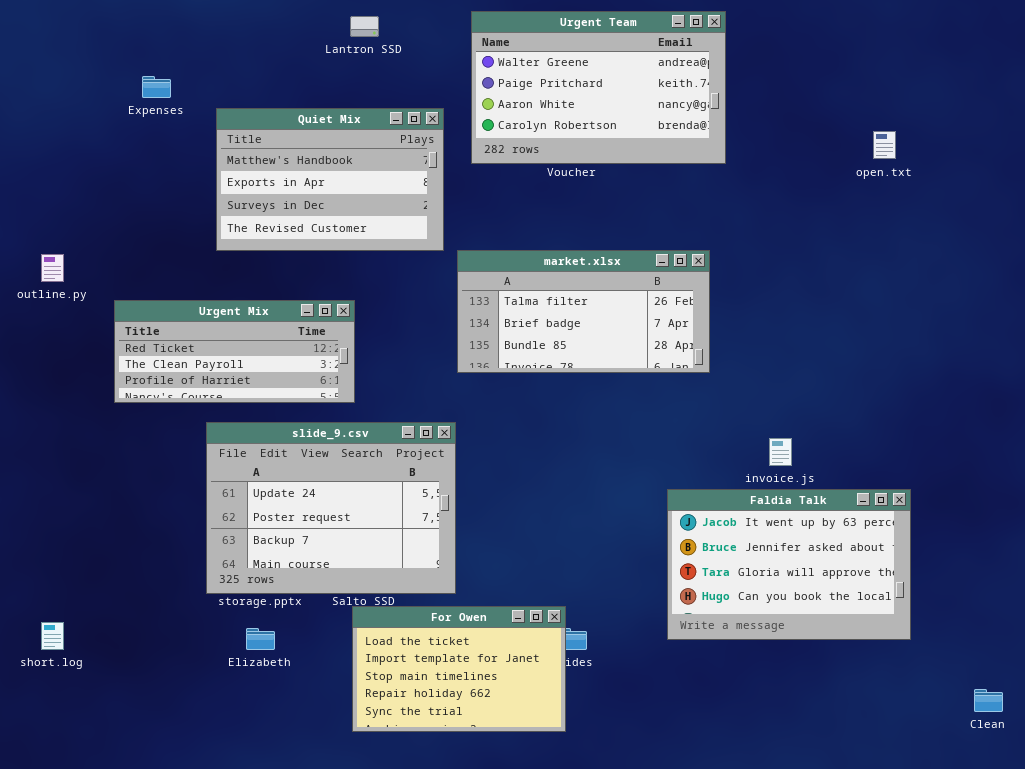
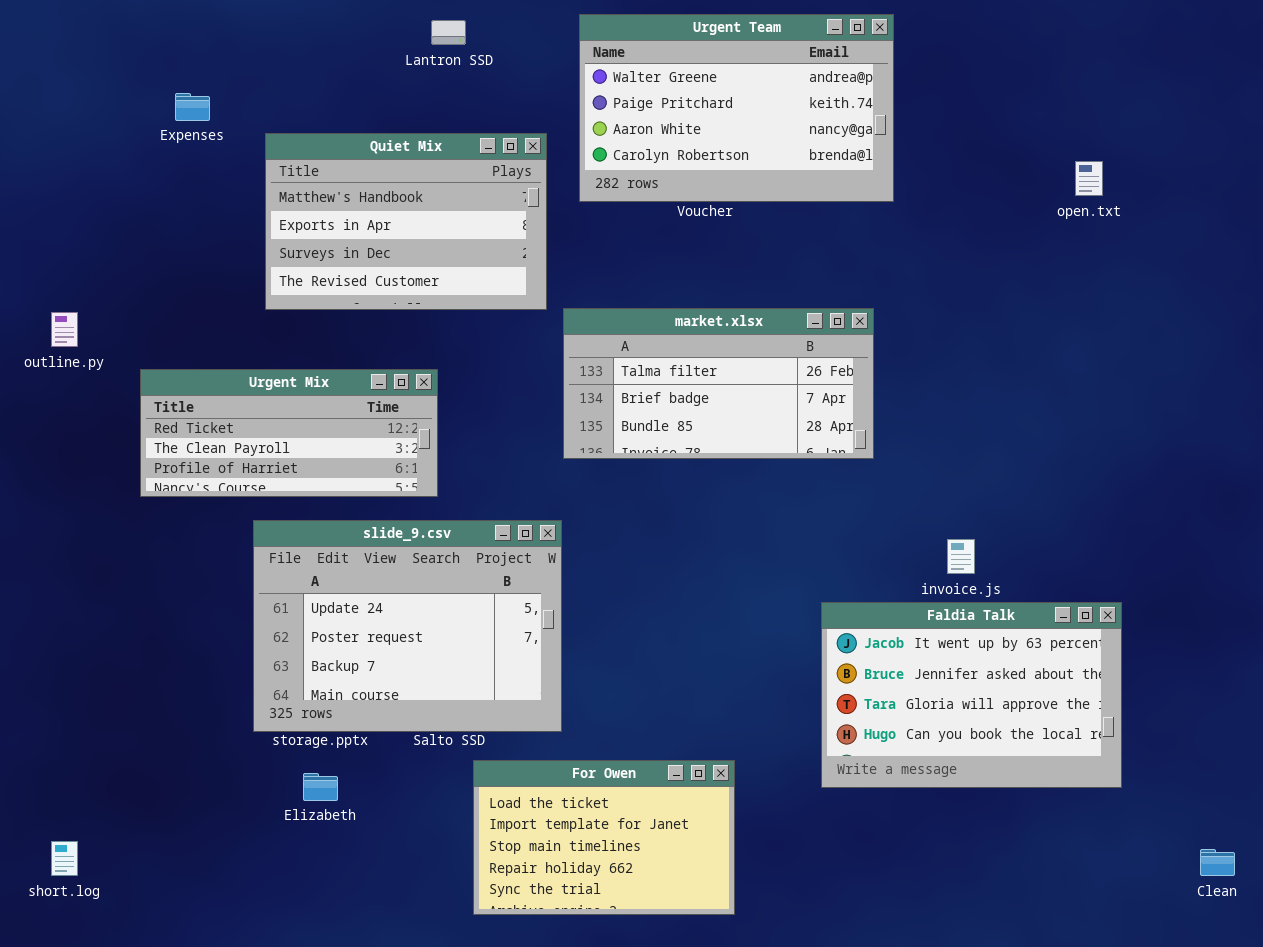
For Owen: [352,606,566,732] -> [473,760,735,915], moved
short.log: [41,622,64,650] -> [51,841,78,876], moved

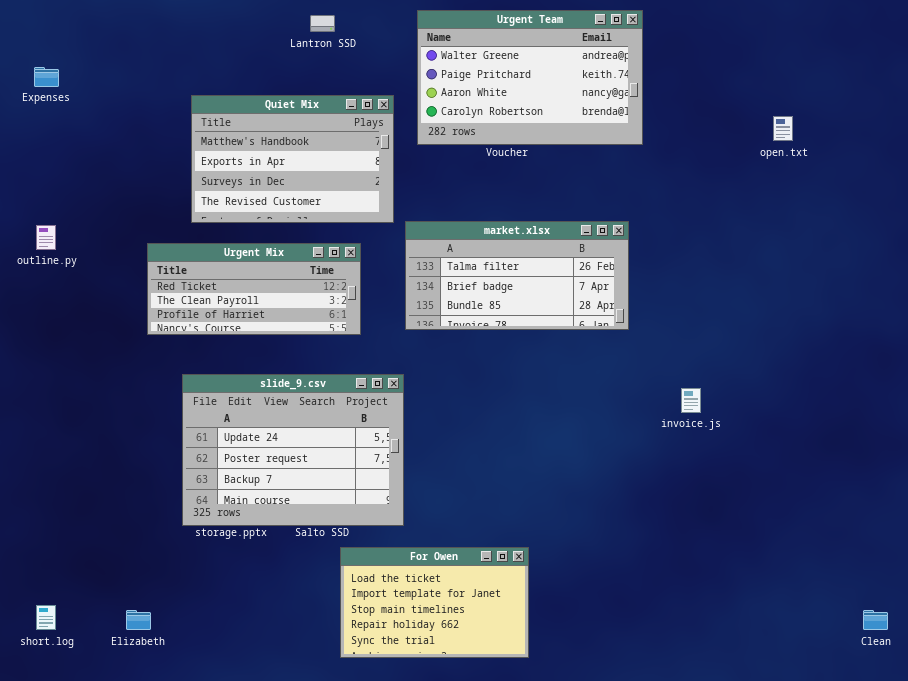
Expenses: [175,93,210,121] -> [34,67,59,87], moved
Urgent Mix: [140,369,438,497] -> [147,243,361,335], moved
Faldia Talk: [821,602,1122,788] -> none, closed
Elizabeth: [303,773,338,801] -> [126,610,151,630], moved

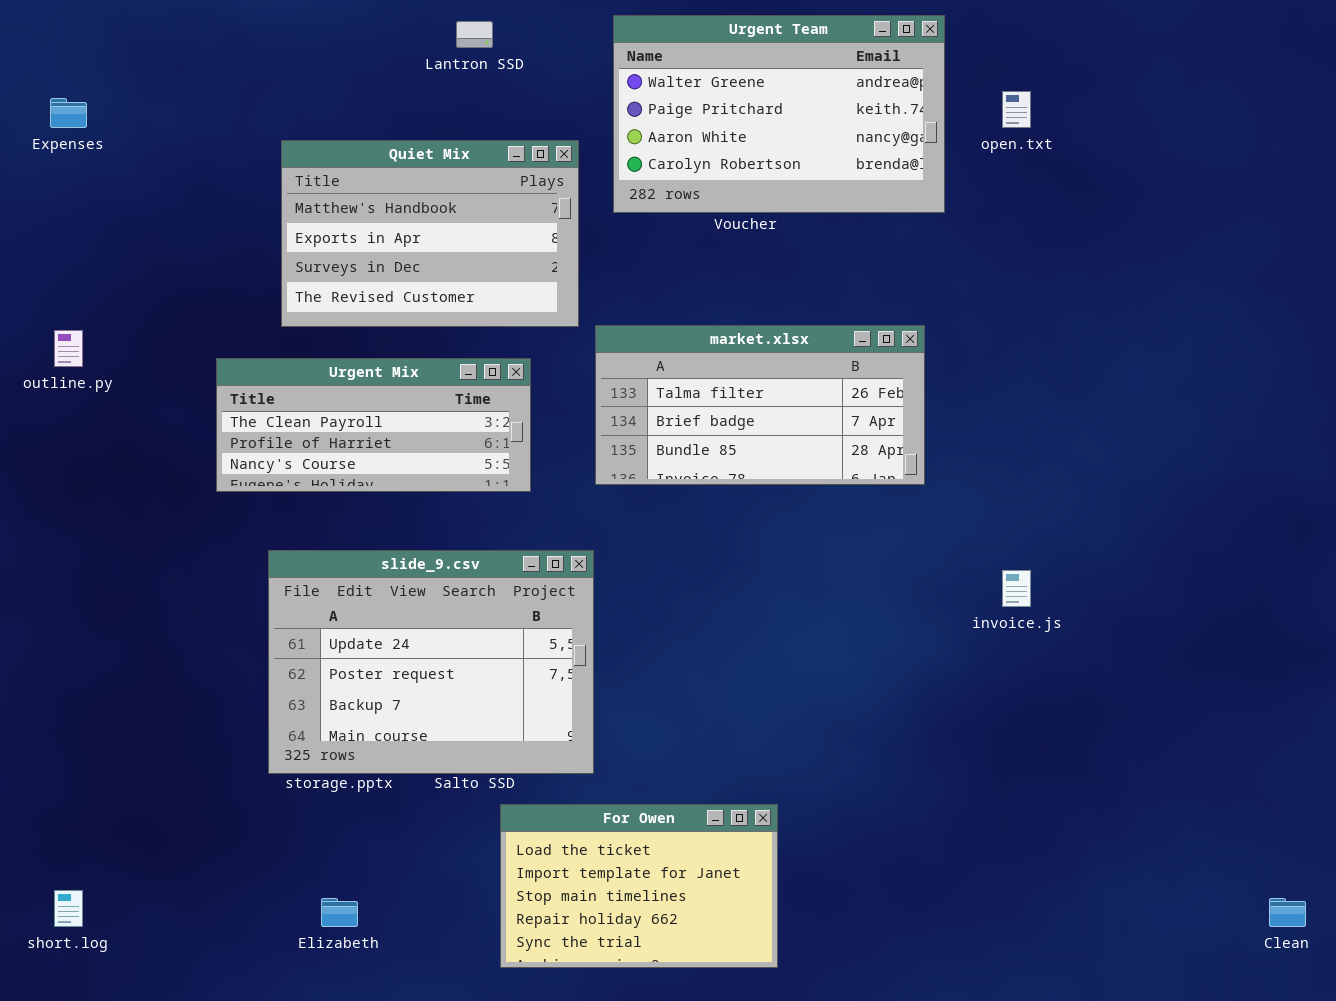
open.txt: [773,116,793,141] -> [1002,91,1031,128], moved
Urgent Mix: [147,243,361,335] -> [216,358,531,492], scrolled down 1 row
Elizabeth: [126,610,151,630] -> [321,898,358,927], moved

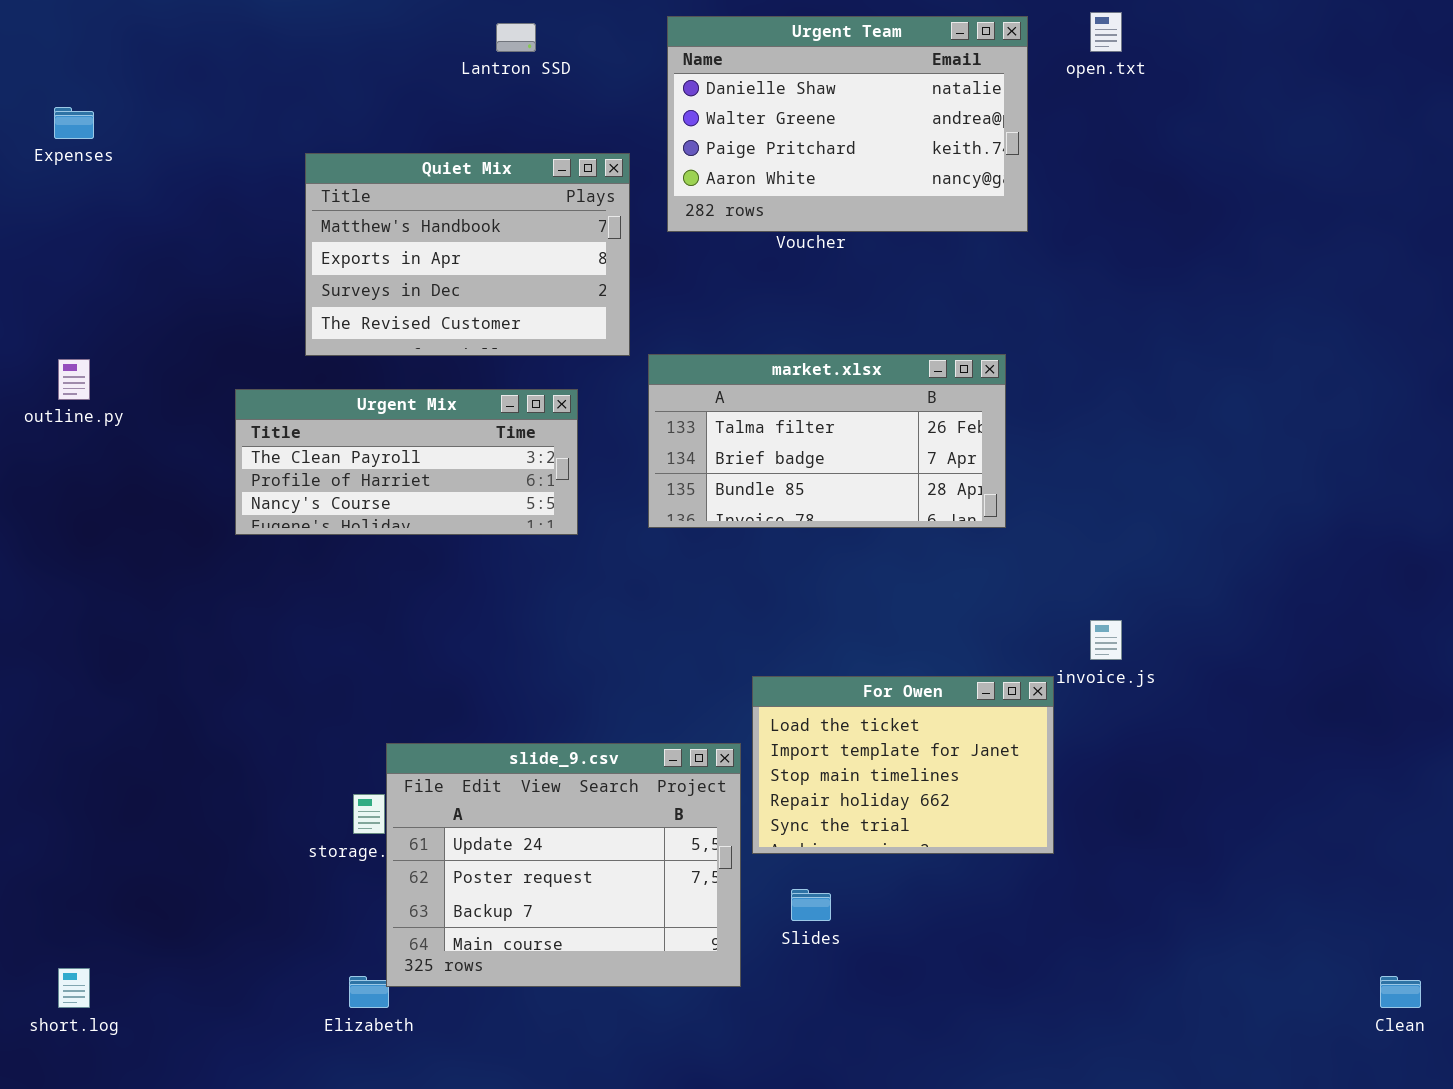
Urgent Team: [613,15,945,213] -> [667,16,1028,232], scrolled up 1 row
open.txt: [1002,91,1031,128] -> [1090,12,1122,52], moved
slide_9.csv: [268,550,594,774] -> [386,743,741,987], moved
For Owen: [500,804,778,968] -> [752,676,1054,854], moved

